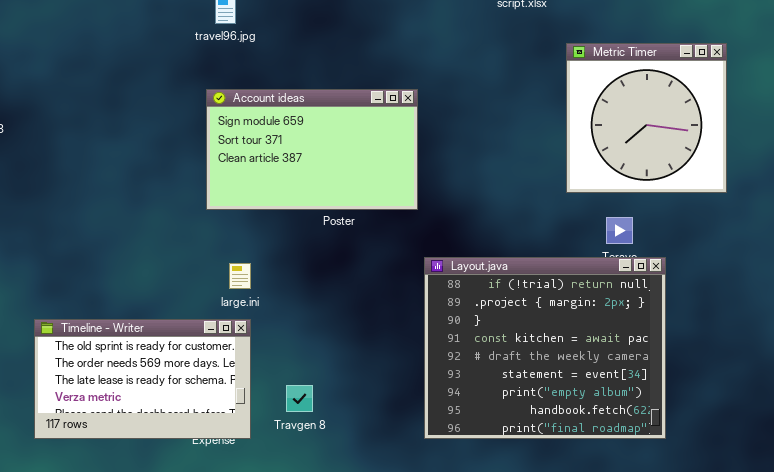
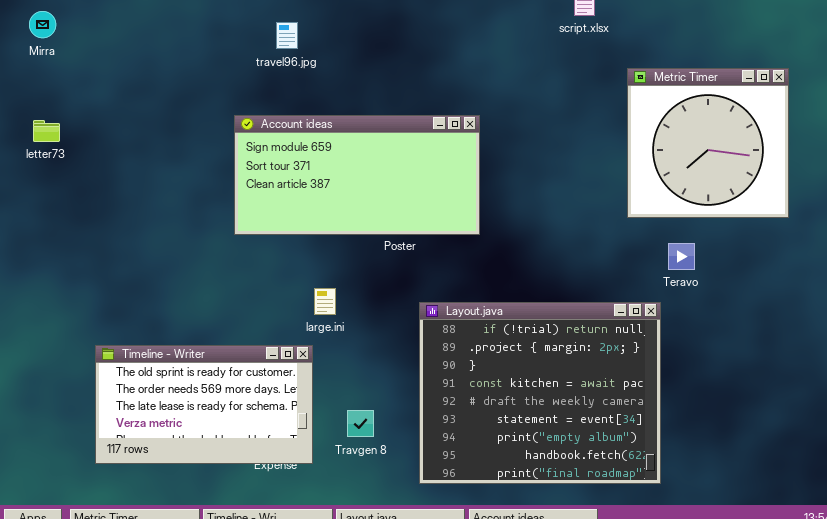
Account ideas: [206,89,418,210] -> [234,115,480,235], resized
Layout.java: [424,257,666,439] -> [419,302,661,484], moved
large.ini: [229,263,251,289] -> [314,288,336,315], moved

